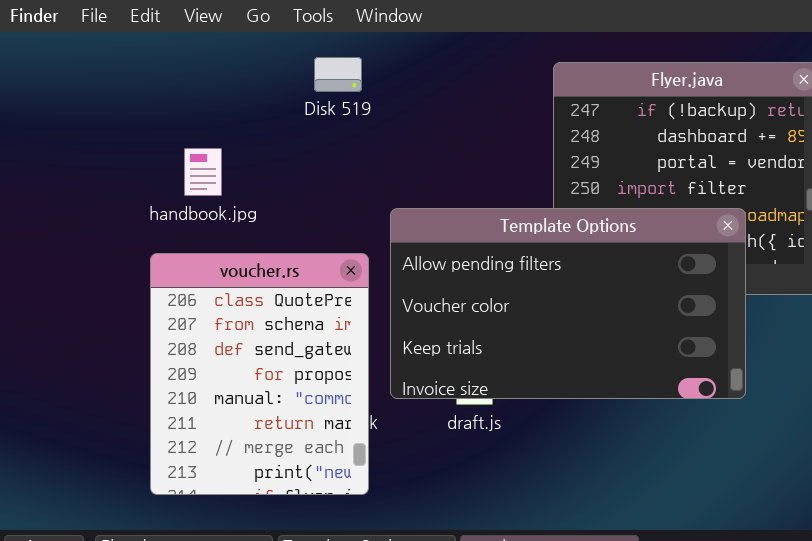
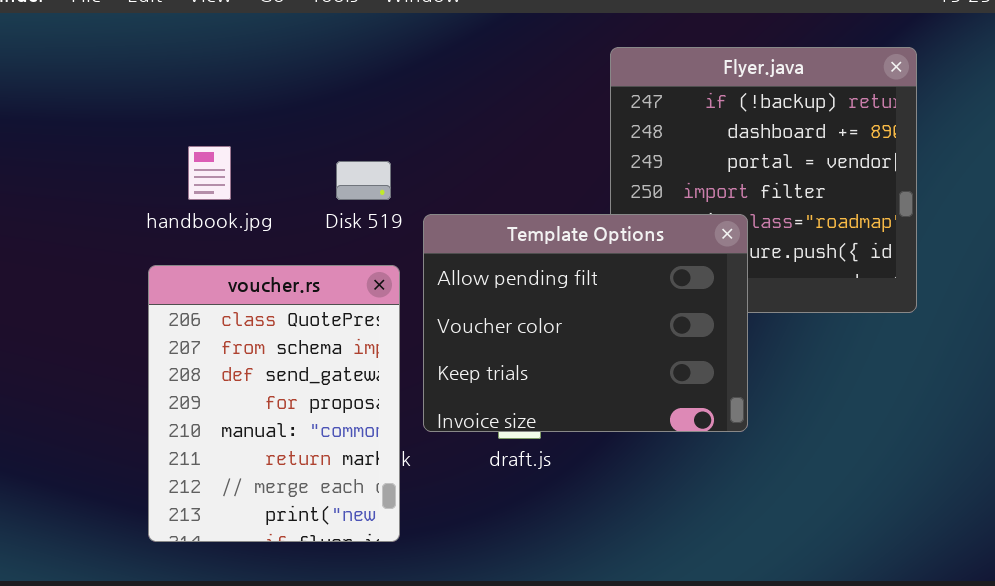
Disk 519: [314,57,362,92] -> [336,161,391,200], moved
Template Options: [390,208,746,399] -> [423,214,748,432], resized

